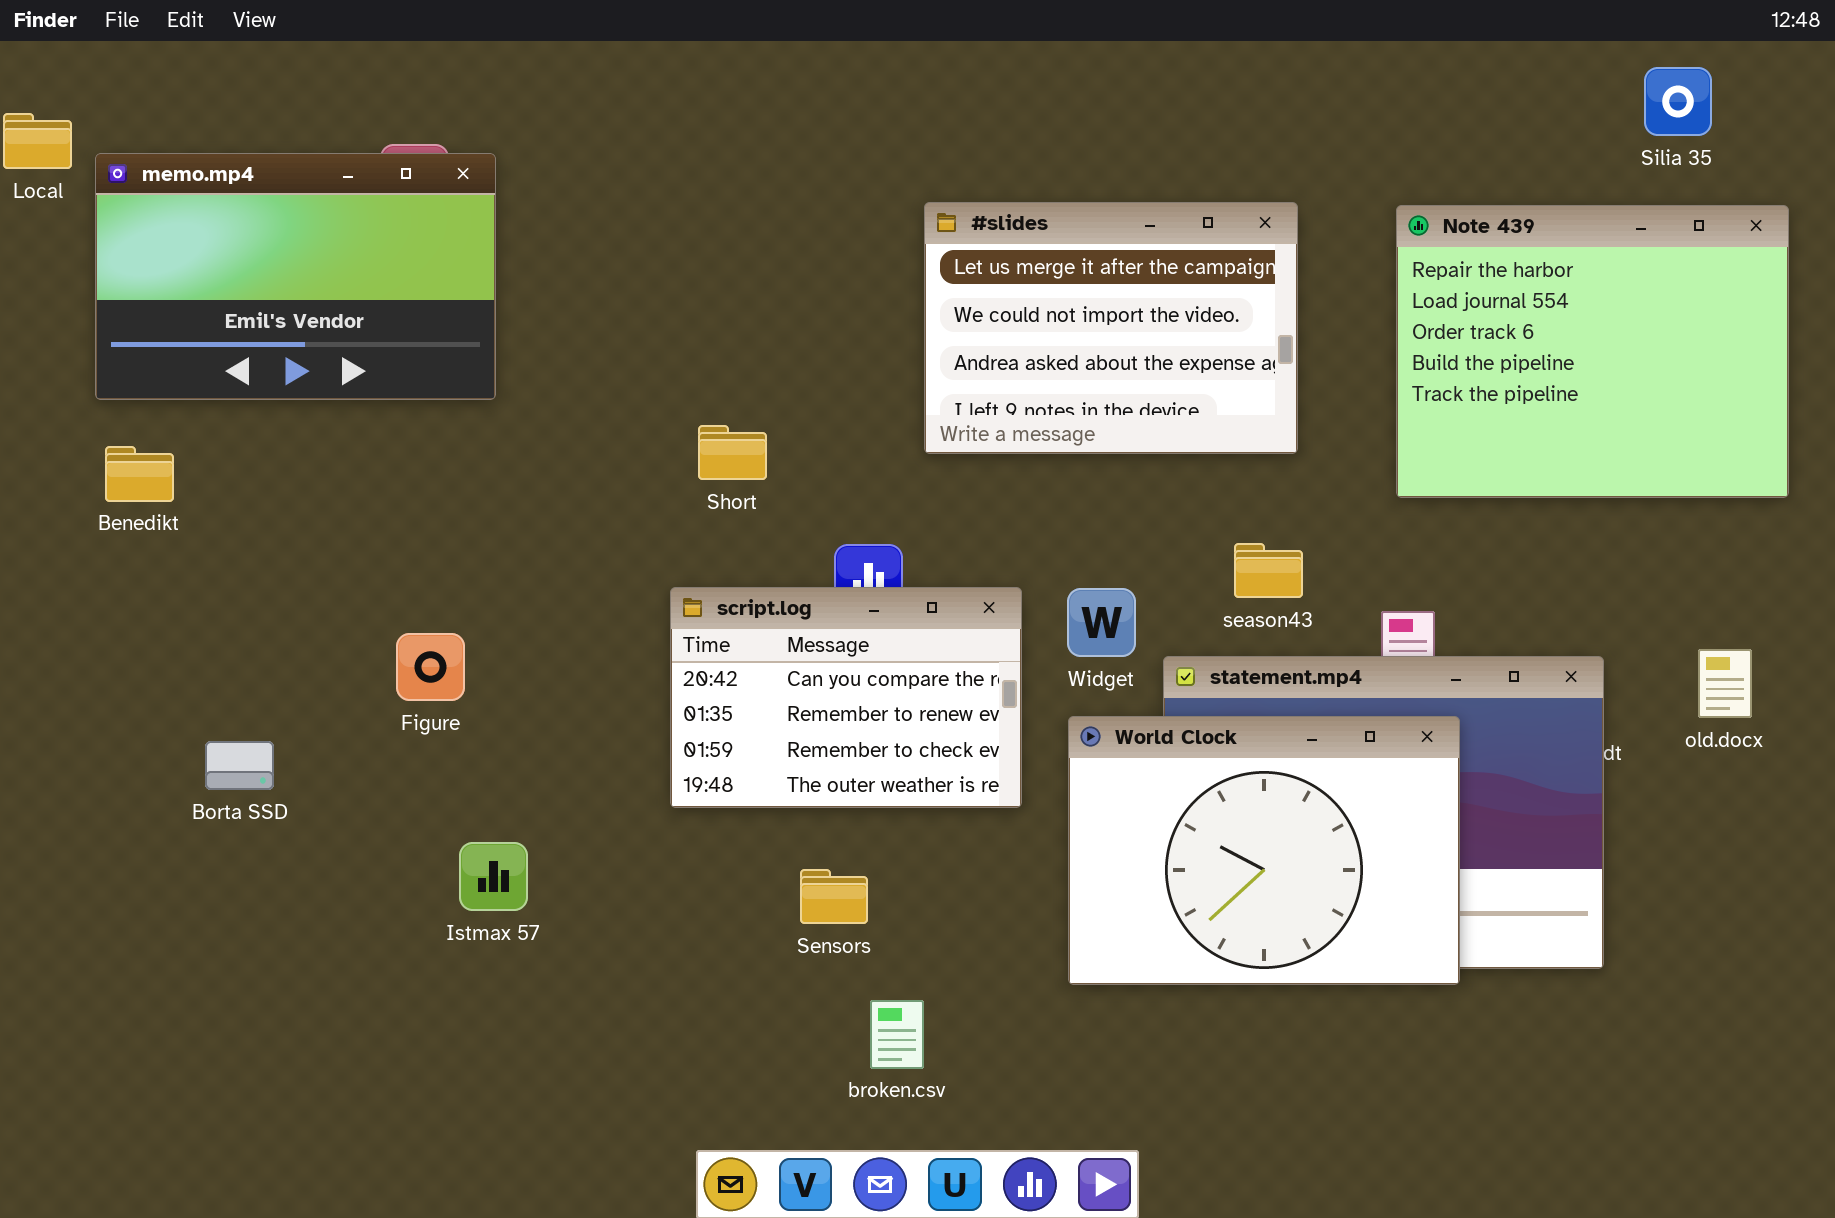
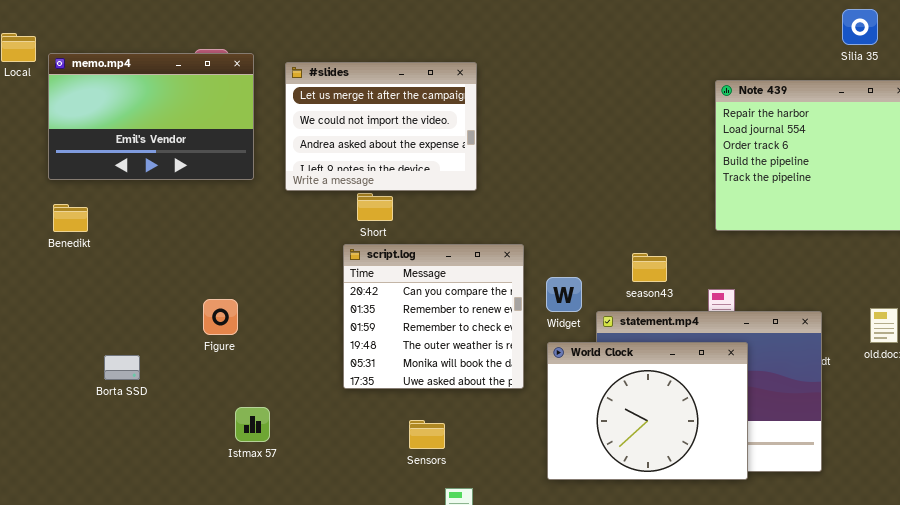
#slides: [924,202,1298,454] -> [285,62,477,191], moved
script.log: [670,587,1022,808] -> [343,244,524,389], resized

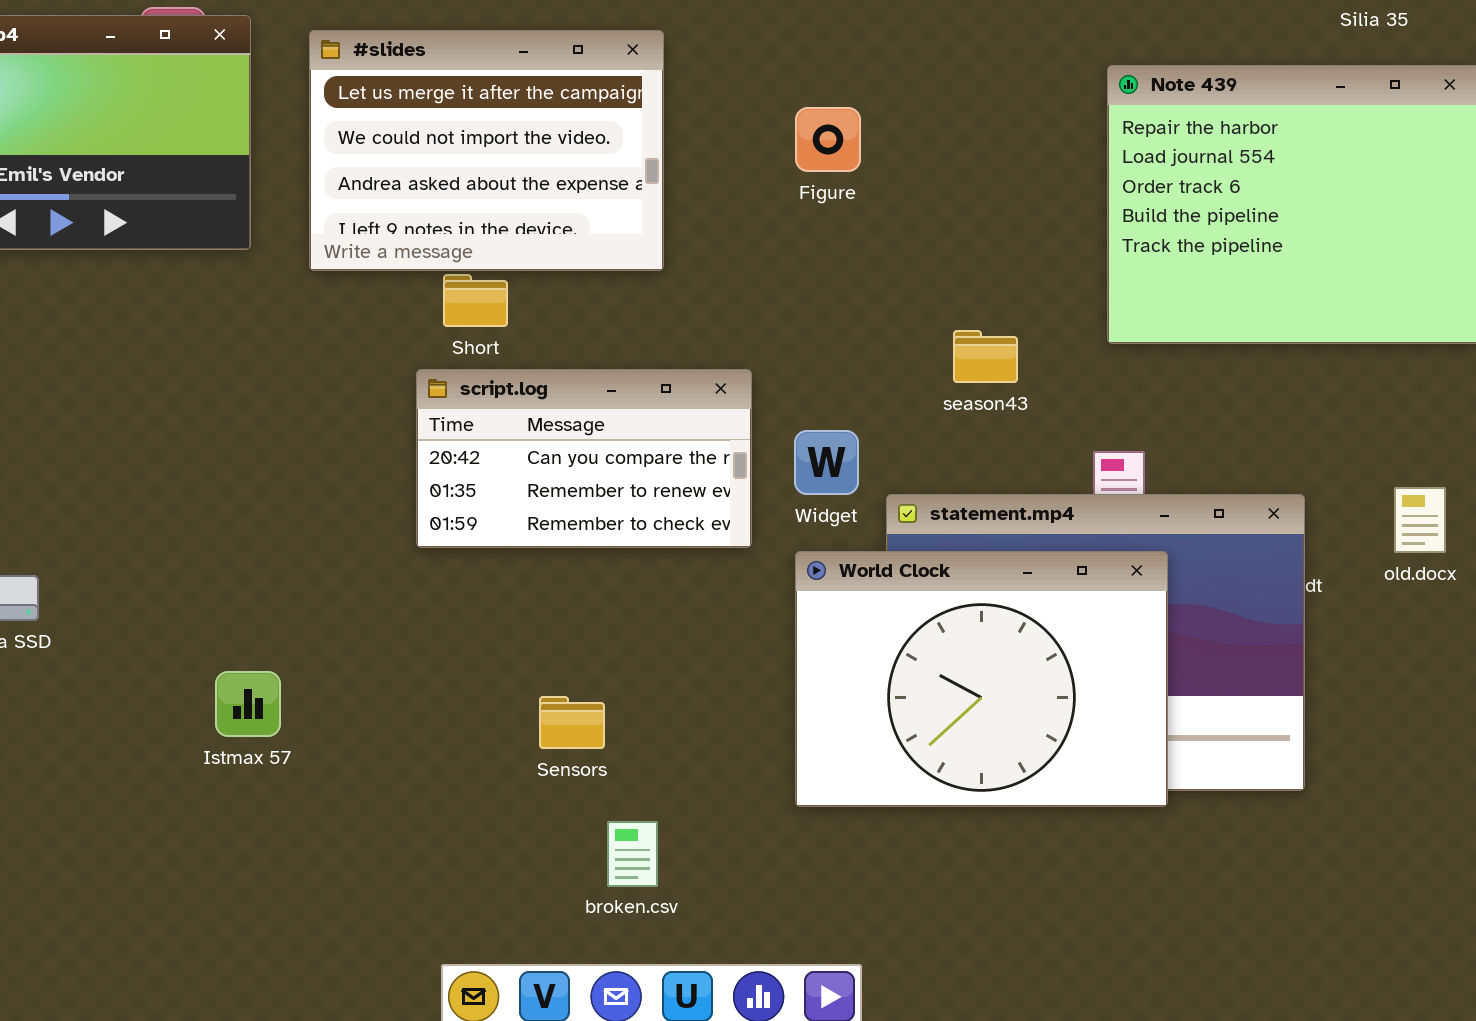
script.log: [343,244,524,389] -> [416,369,752,548], resized
season43: [632,253,667,282] -> [953,330,1018,383], moved
Figure: [203,299,238,335] -> [795,107,861,172], moved

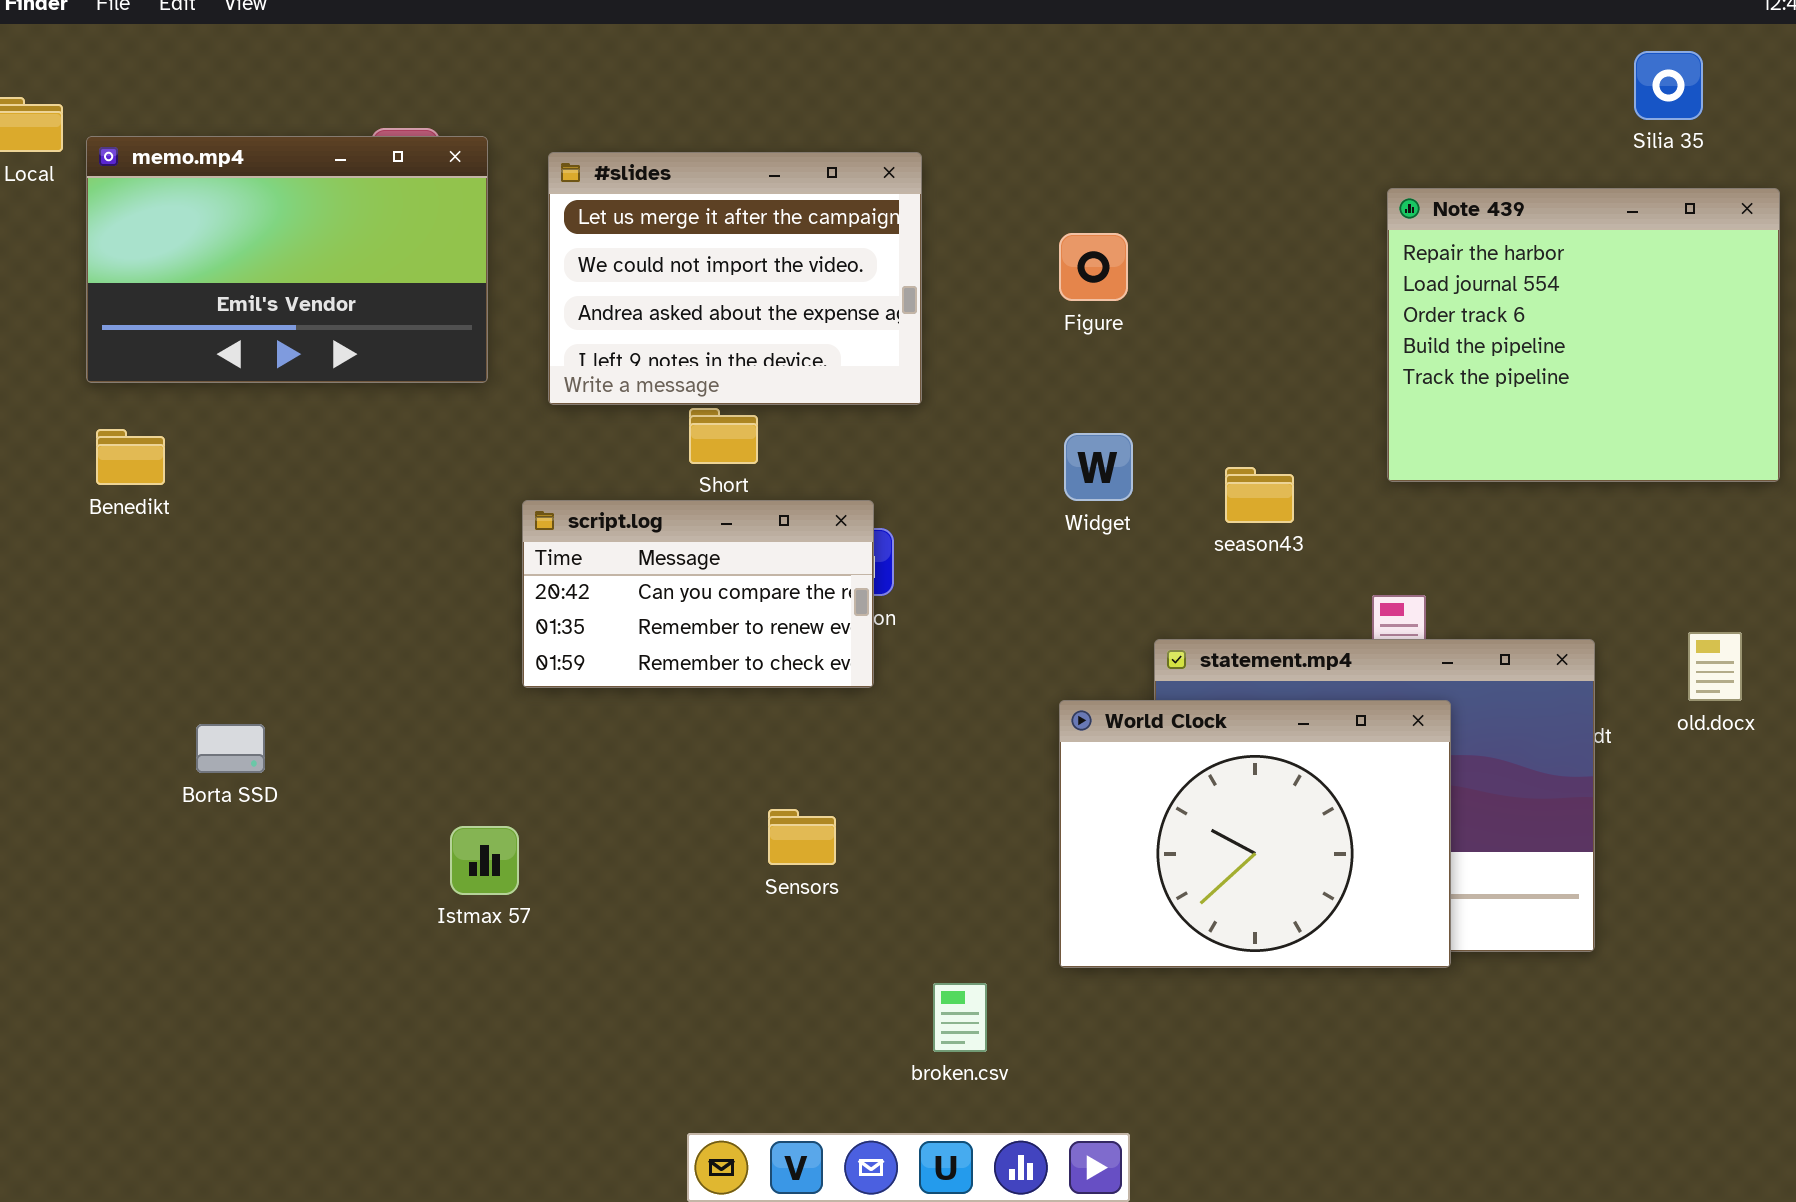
script.log: [416,369,752,548] -> [522,500,874,688], moved
Widget: [794,430,859,495] -> [1064,433,1133,501], moved
Sensors: [539,696,605,749] -> [768,809,836,865], moved
broken.csv: [607,821,658,887] -> [933,983,987,1052], moved

